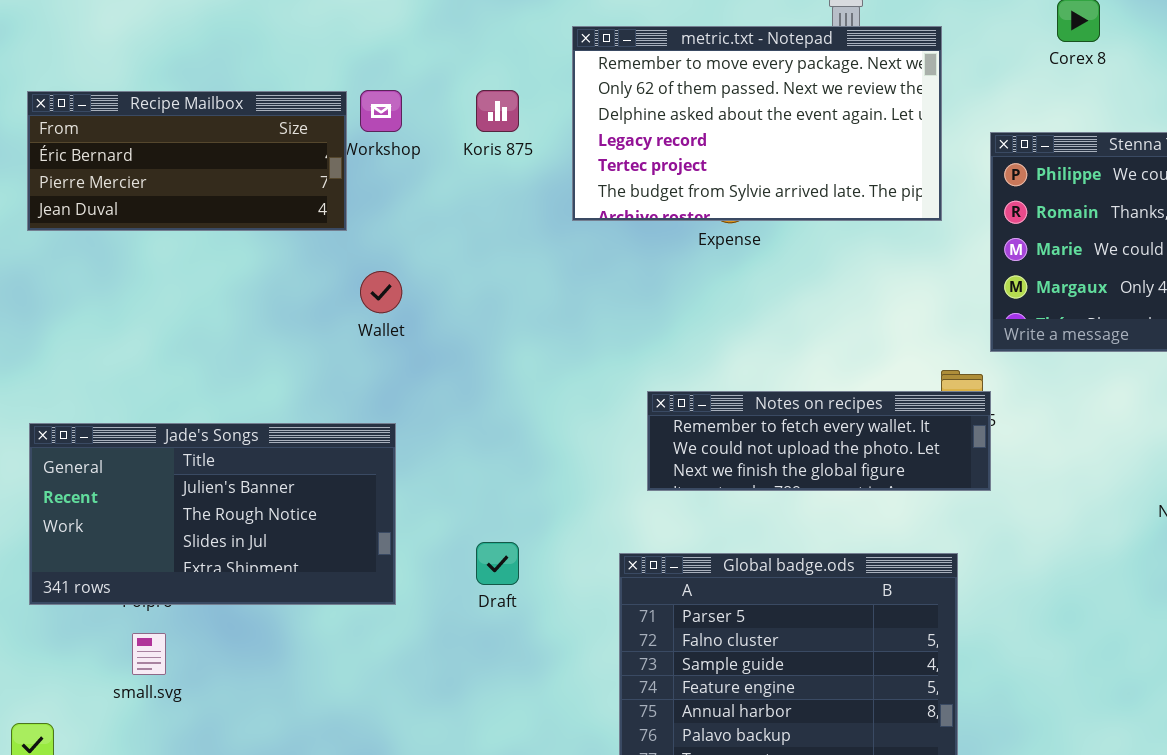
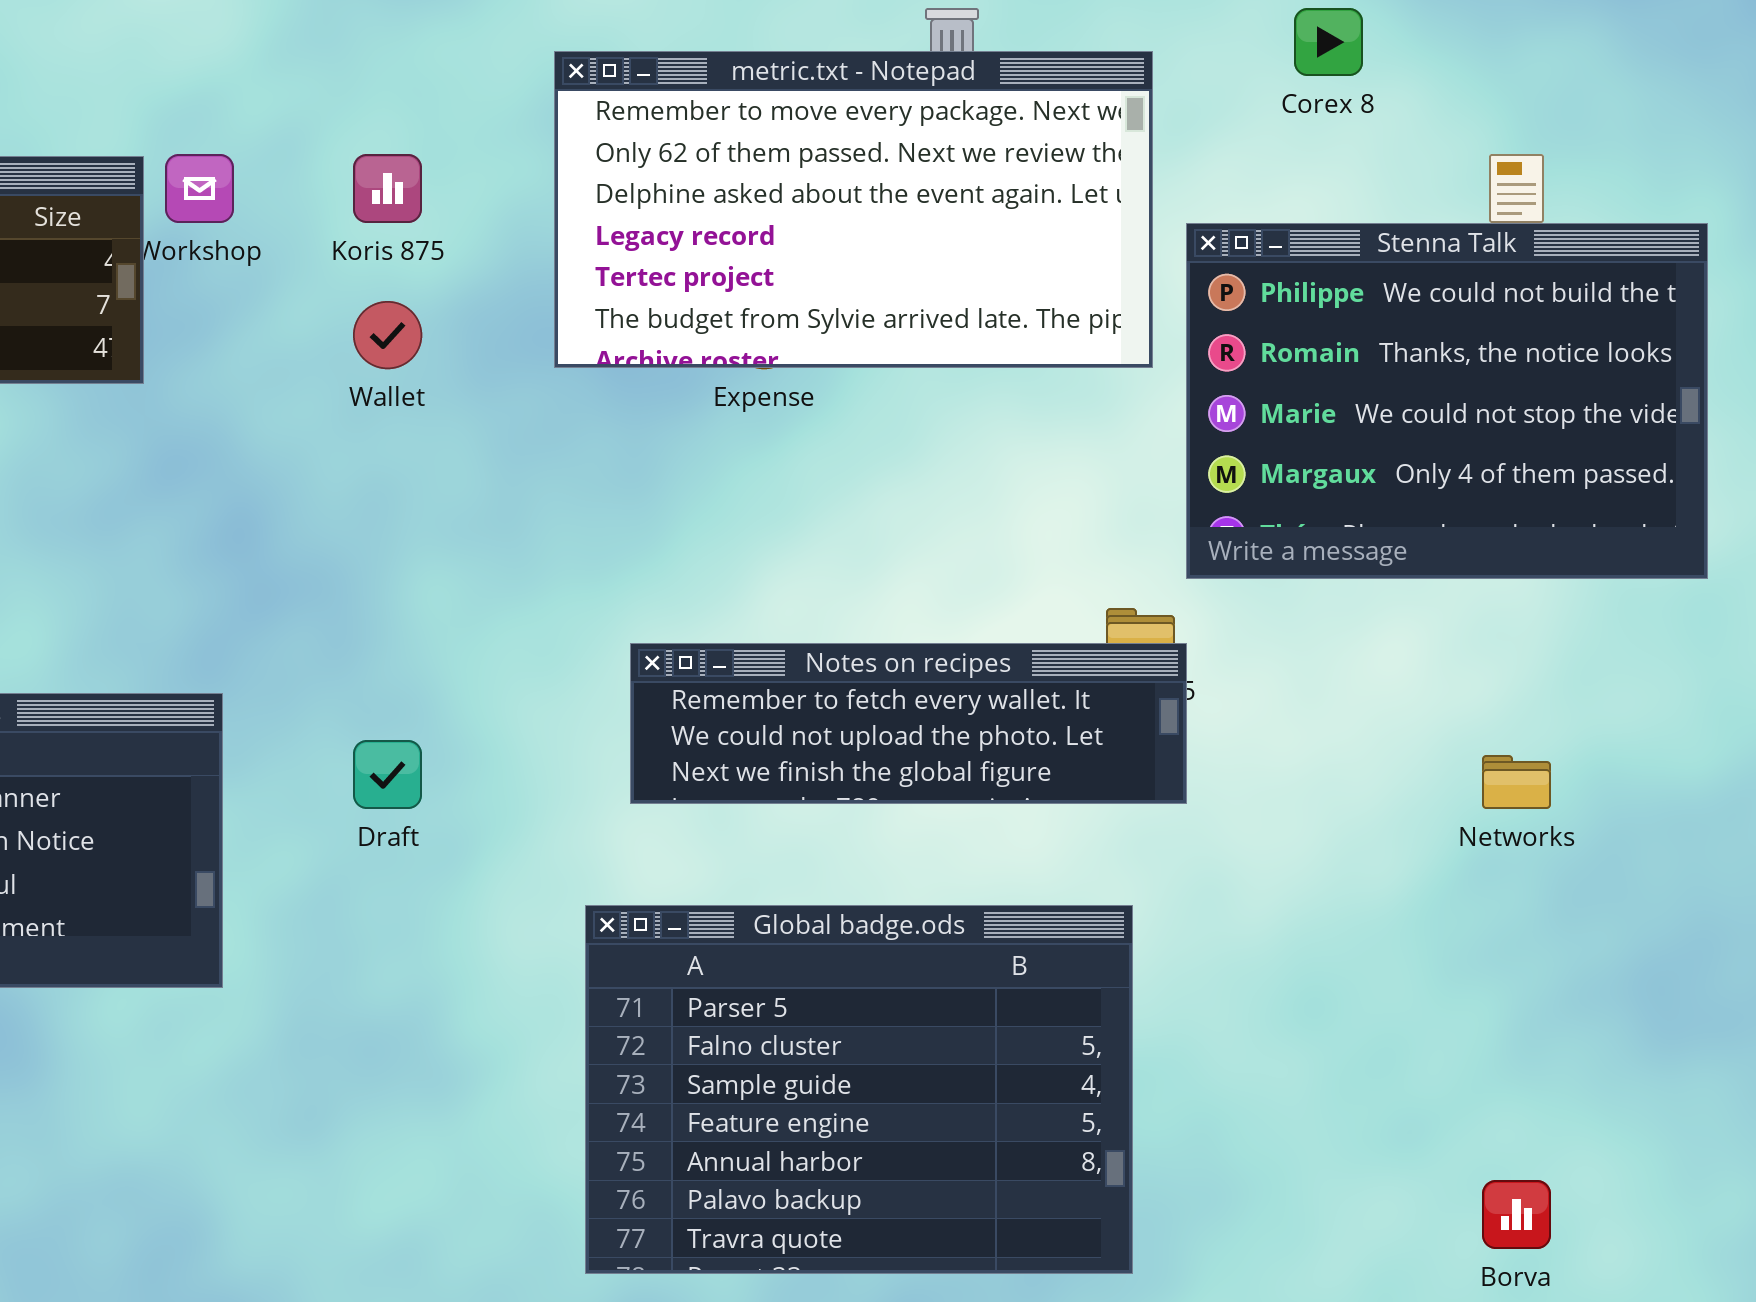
metric.txt - Notepad: [572,26,942,221] -> [554,51,1153,368], moved
Wallet: [360,271,402,313] -> [353,301,422,369], moved
Draft: [476,542,519,585] -> [353,740,422,809], moved

